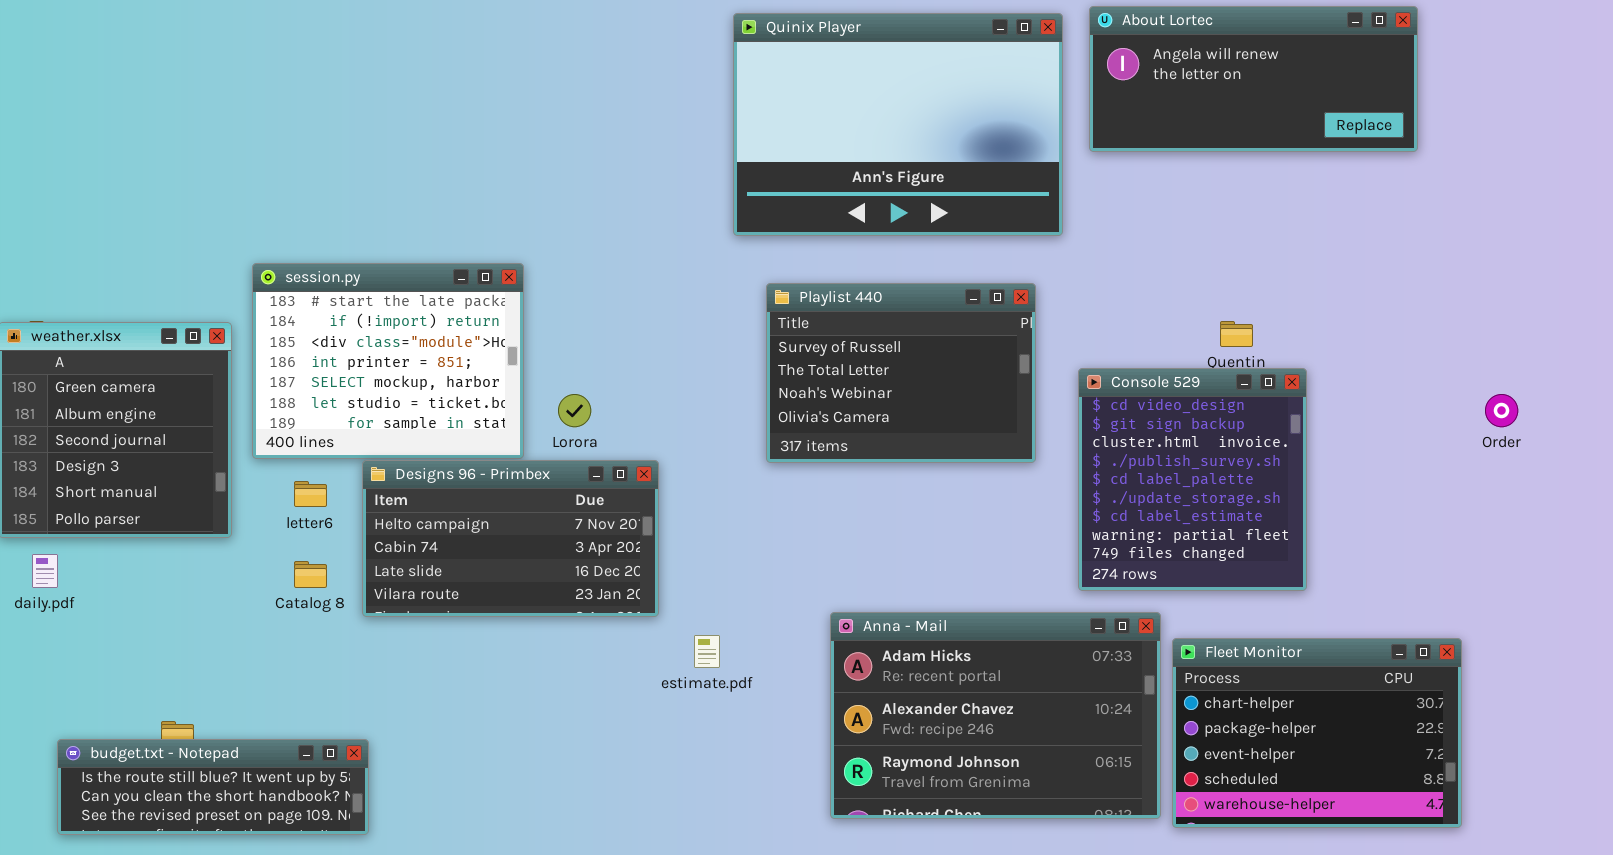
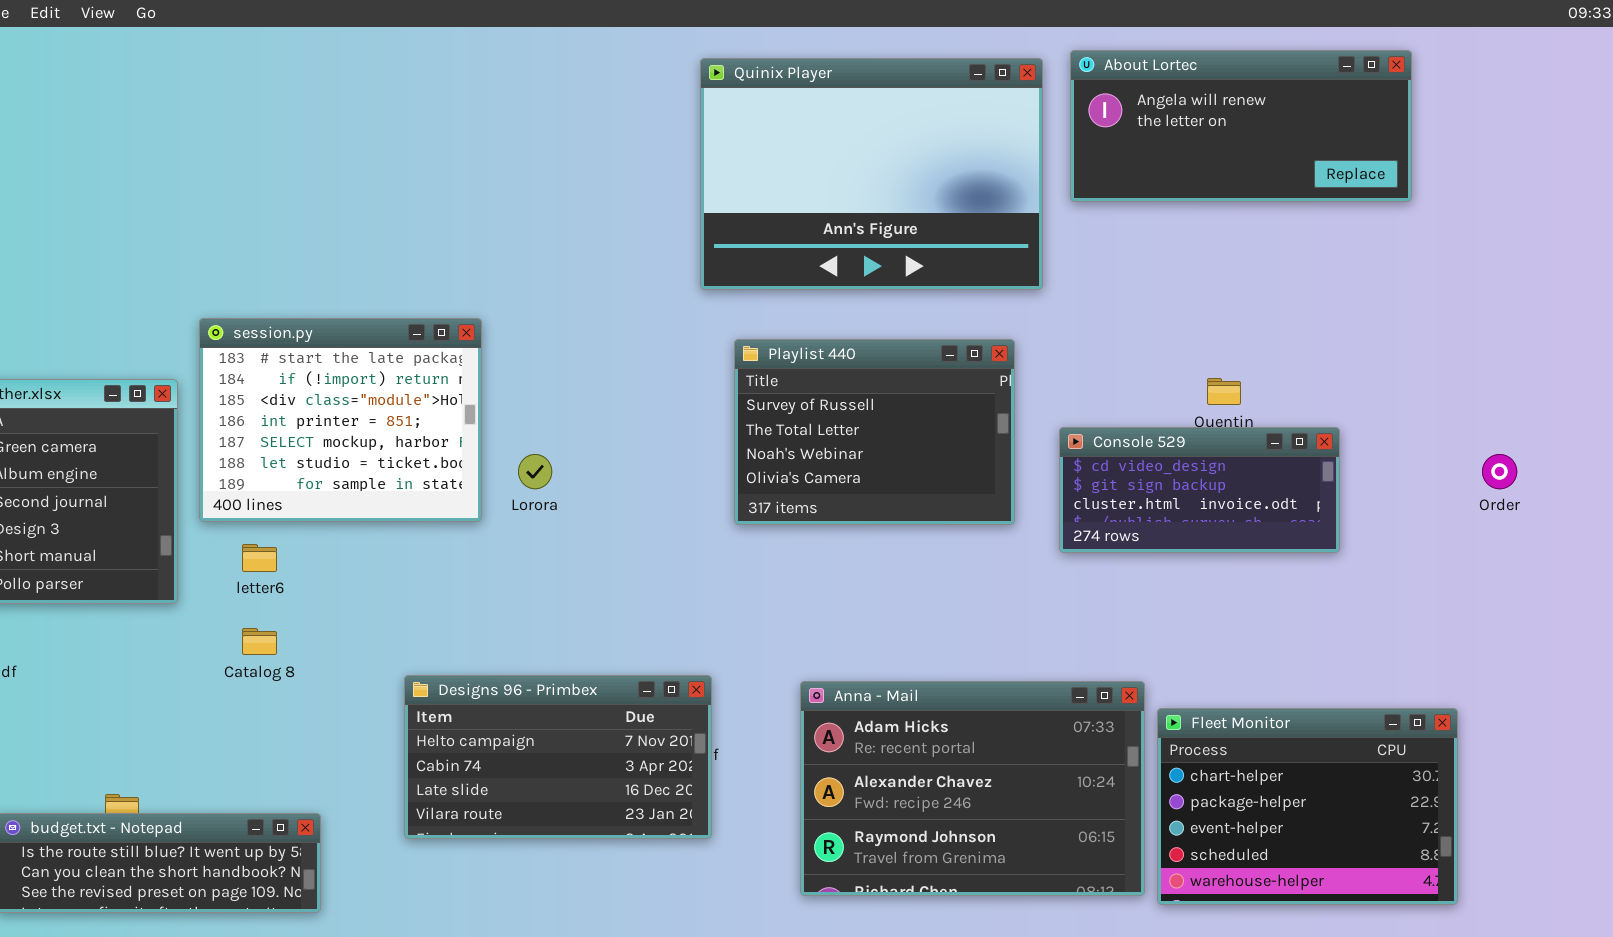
Console 529: [1078,368,1307,591] -> [1059,427,1340,553], resized
Designs 96 - Primbex: [362,460,659,617] -> [404,675,712,839], moved

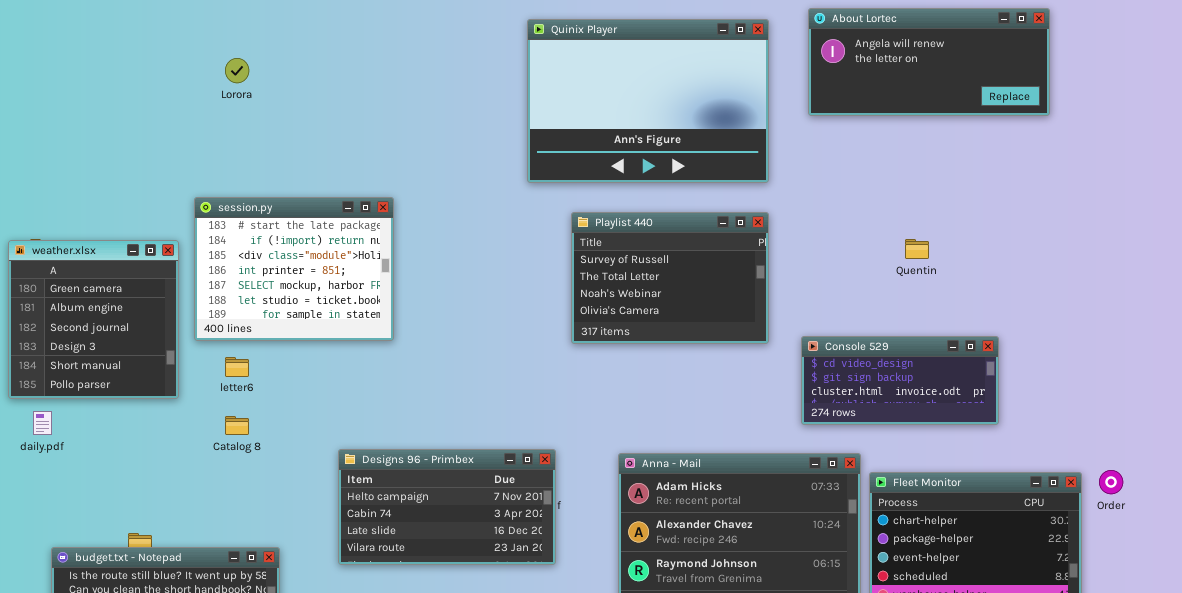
Quinix Player: [700,58,1043,290] -> [527,19,769,183], moved
Console 529: [1059,427,1340,553] -> [801,336,999,425], moved
Lorora: [518,454,552,489] -> [225,58,249,83], moved
Order: [1482,454,1517,489] -> [1099,470,1123,494], moved

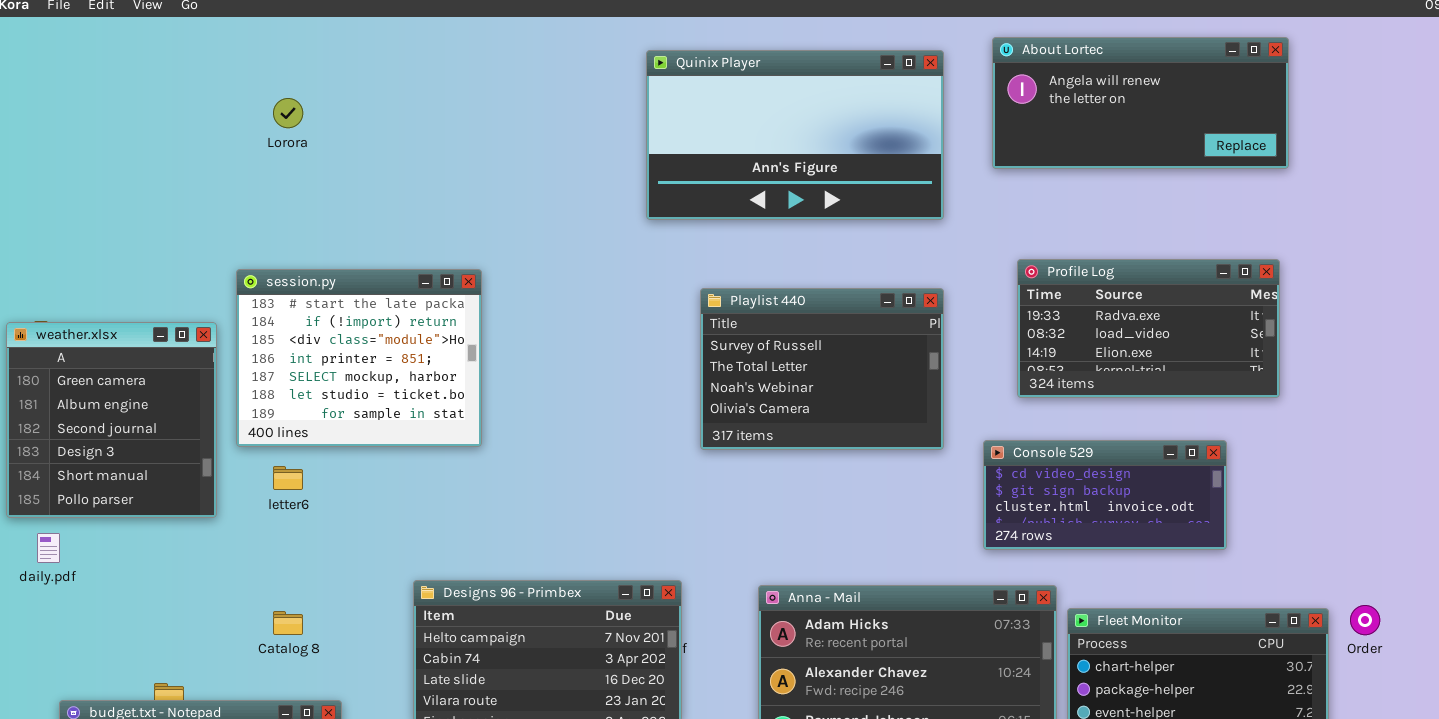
Quinix Player: [527,19,769,183] -> [646,50,944,220], resized
Profile Log: none -> [1017,259,1280,398], opened
Catalog 8: [225,416,249,435] -> [273,611,303,635], moved

